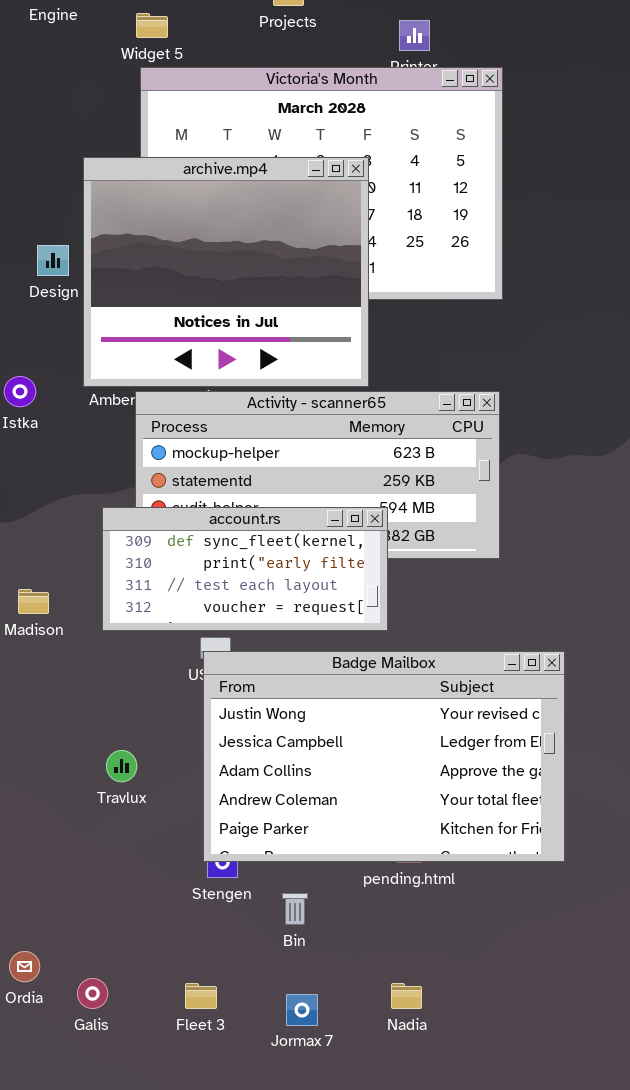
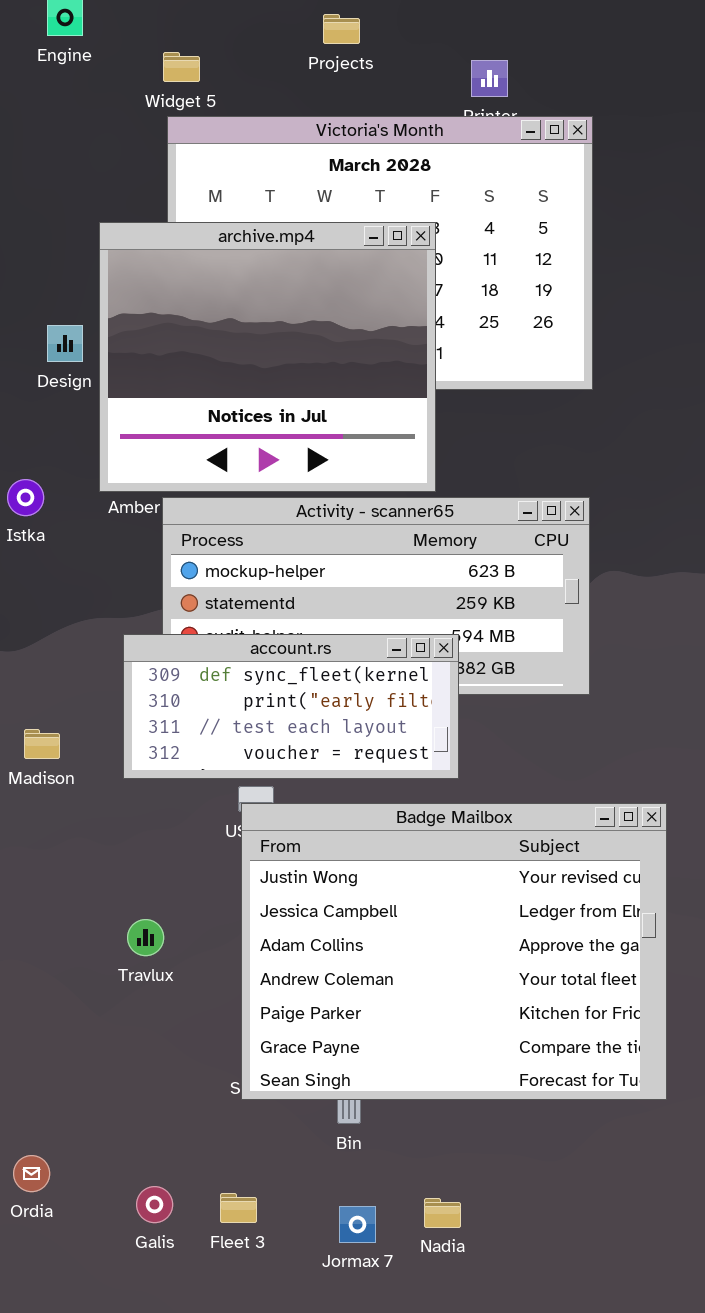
Badge Mailbox: [203,651,565,862] -> [241,803,667,1100], resized
Galis: [77,978,108,1009] -> [136,1186,173,1223], moved
Nadia: [391,983,422,1009] -> [424,1198,461,1228], moved

